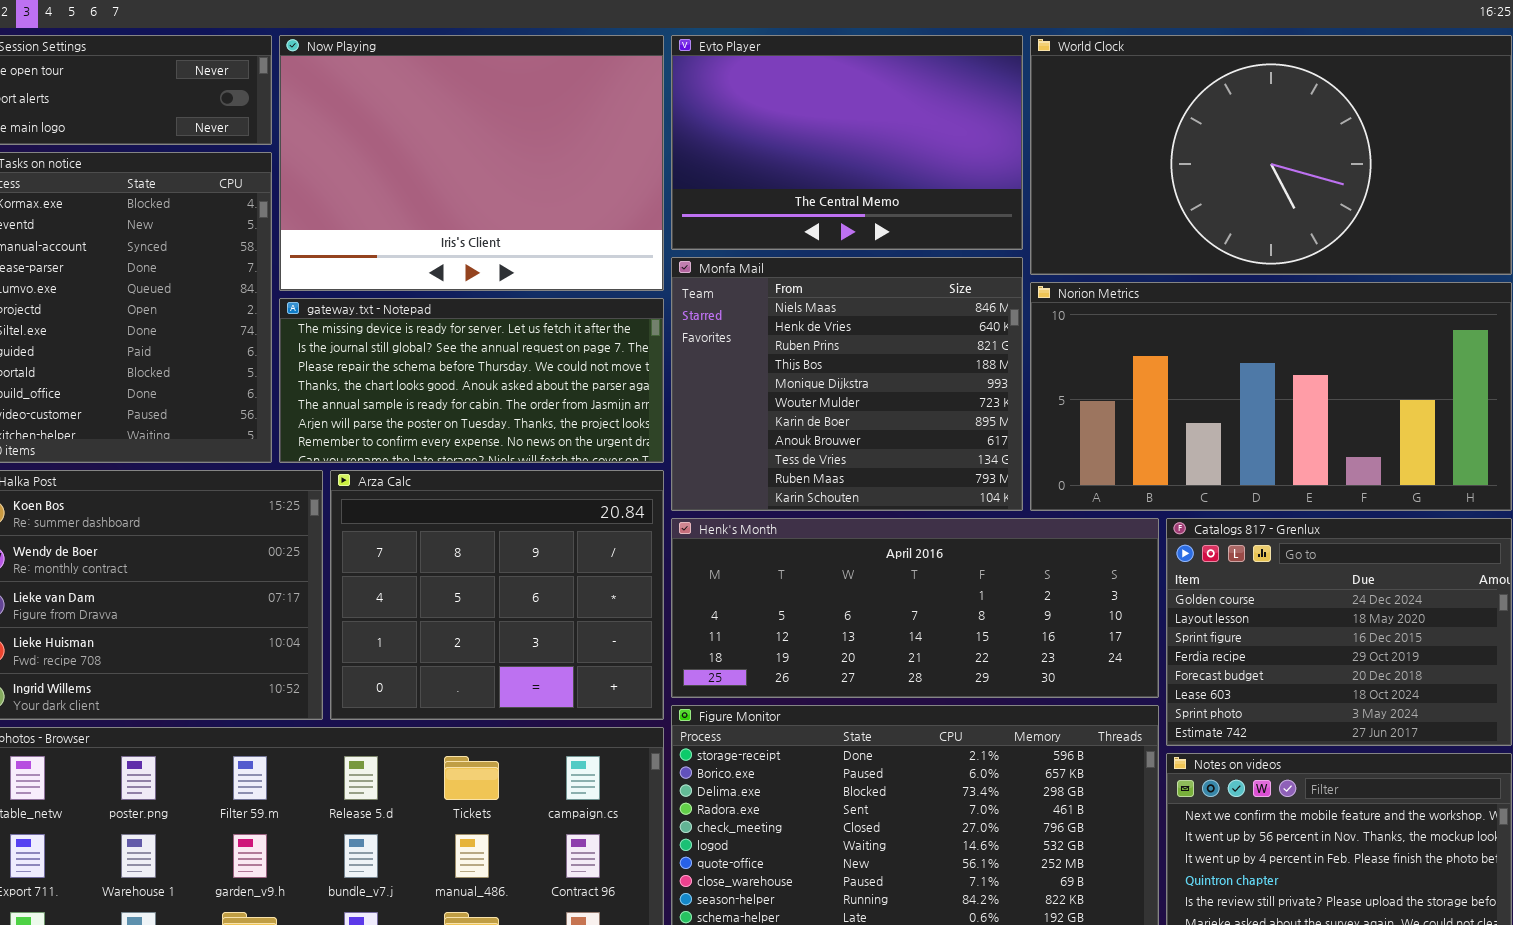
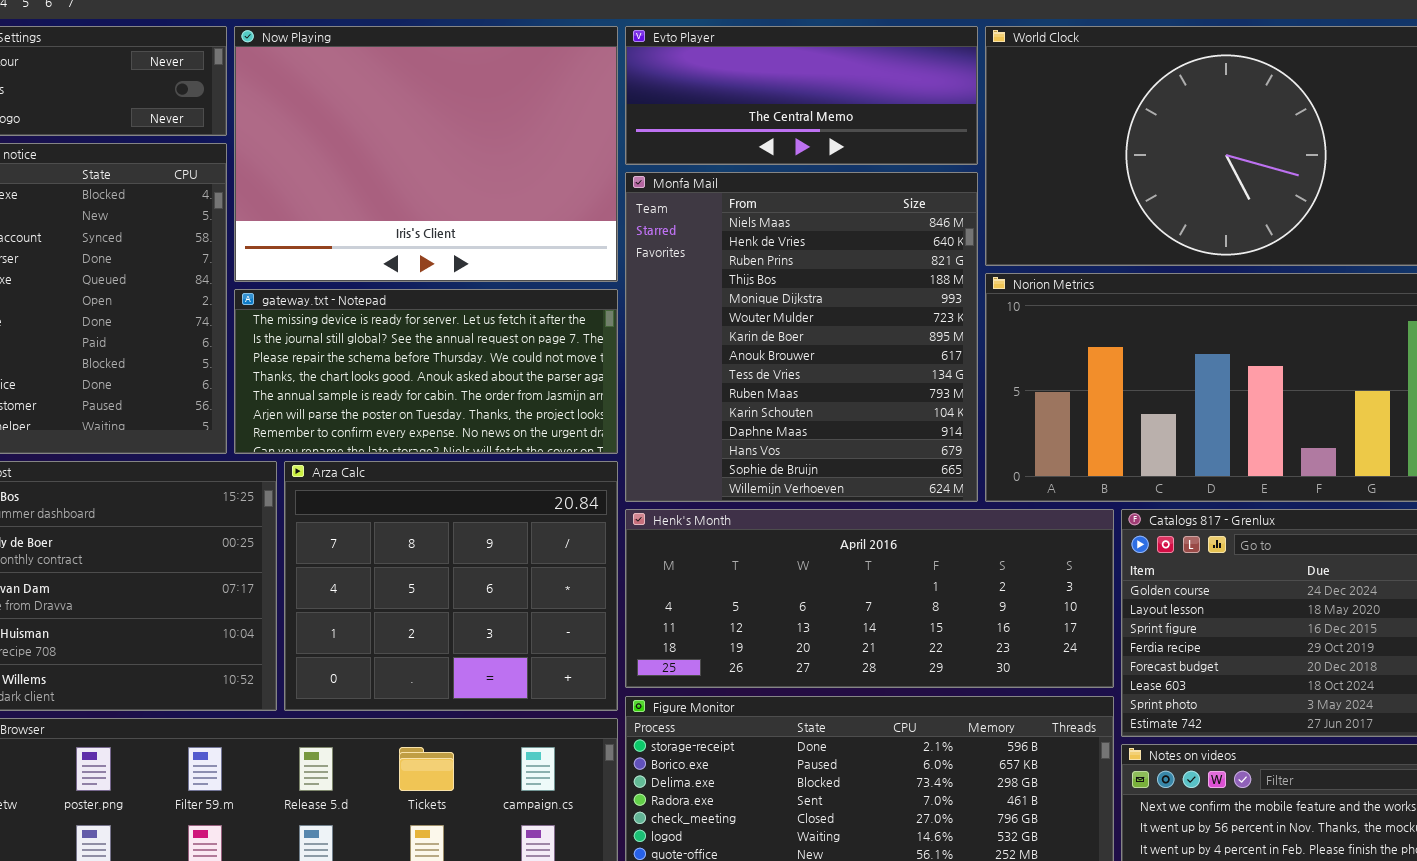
Evto Player: [671,35,1023,250] -> [625,26,978,165], resized
Monfa Mail: [671,257,1023,511] -> [625,172,978,502], resized

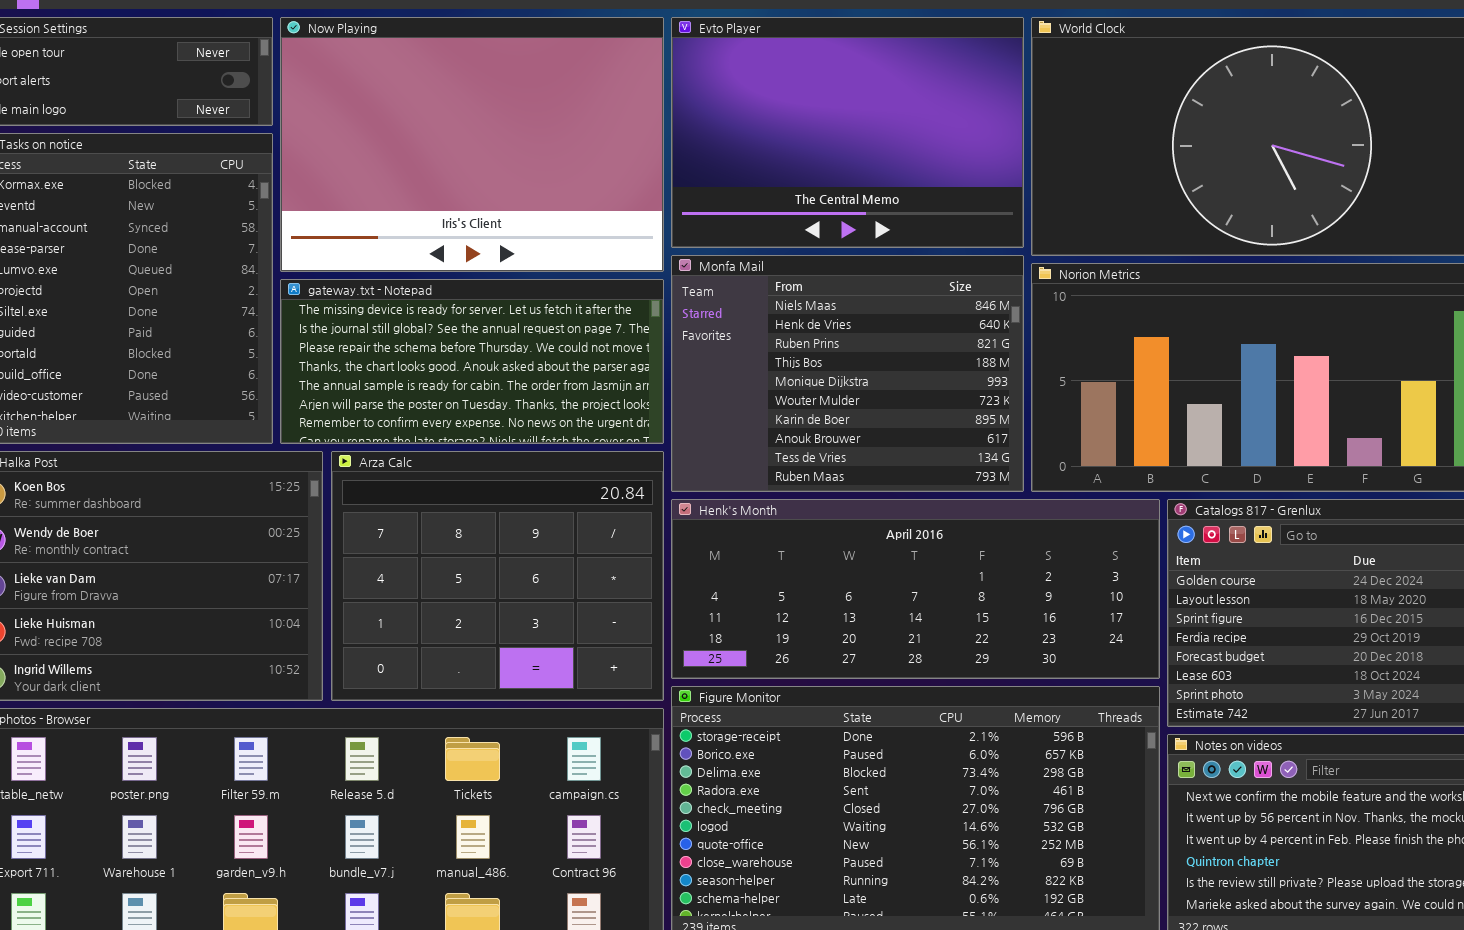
Evto Player: [625,26,978,165] -> [671,17,1024,248], resized
Monfa Mail: [625,172,978,502] -> [671,255,1024,492], resized

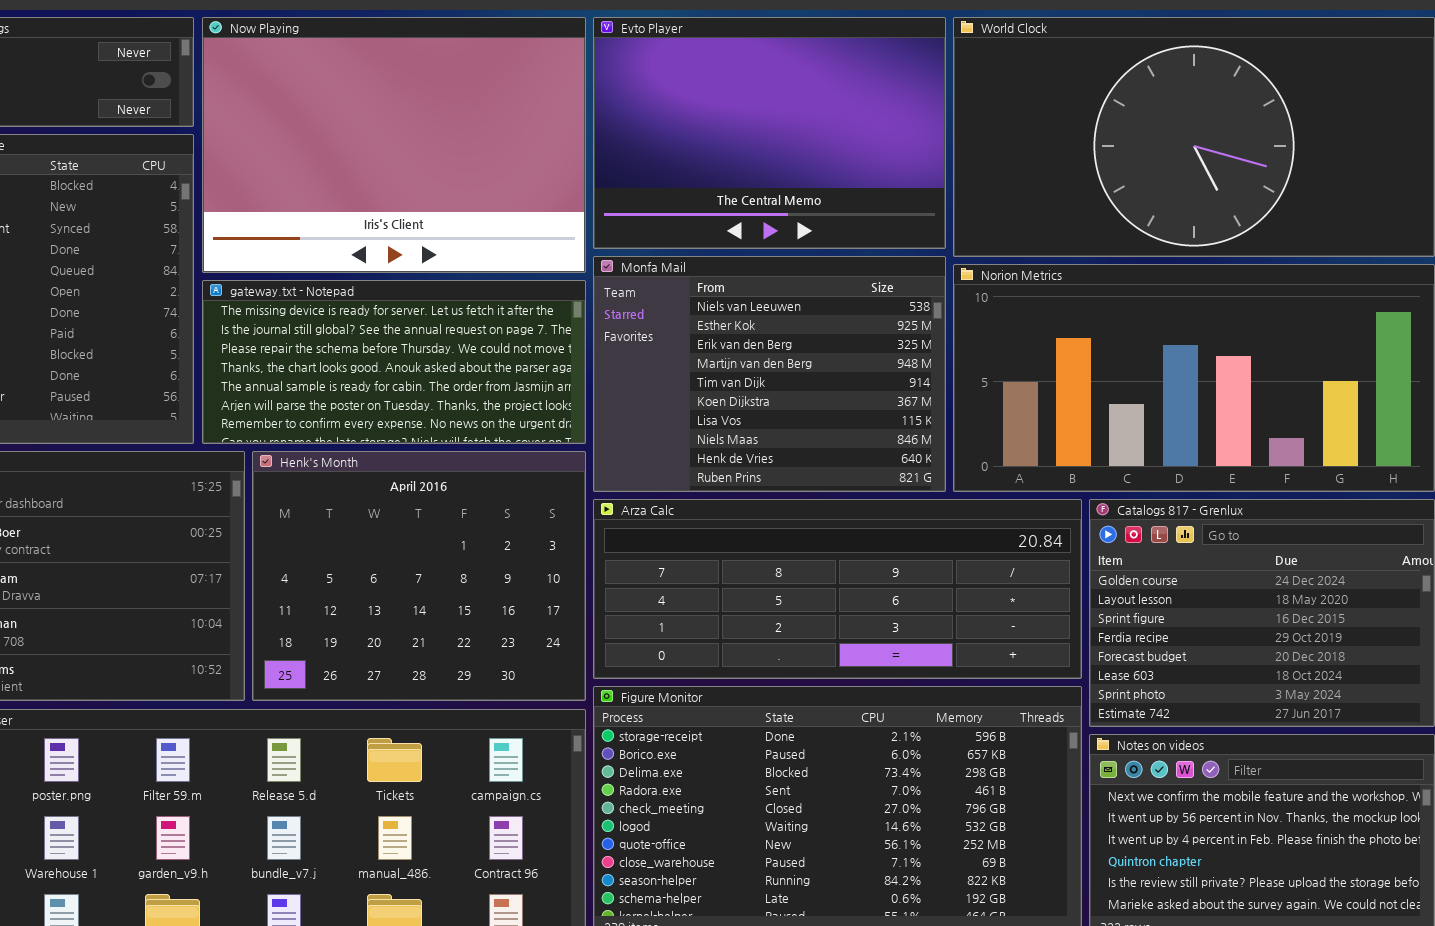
Monfa Mail: [671,255,1024,492] -> [593,256,946,492], scrolled up 7 rows
Arza Calc: [331,451,664,701] -> [593,499,1082,679], moved, resized
Henk's Month: [671,499,1160,679] -> [252,451,586,701], moved, resized

